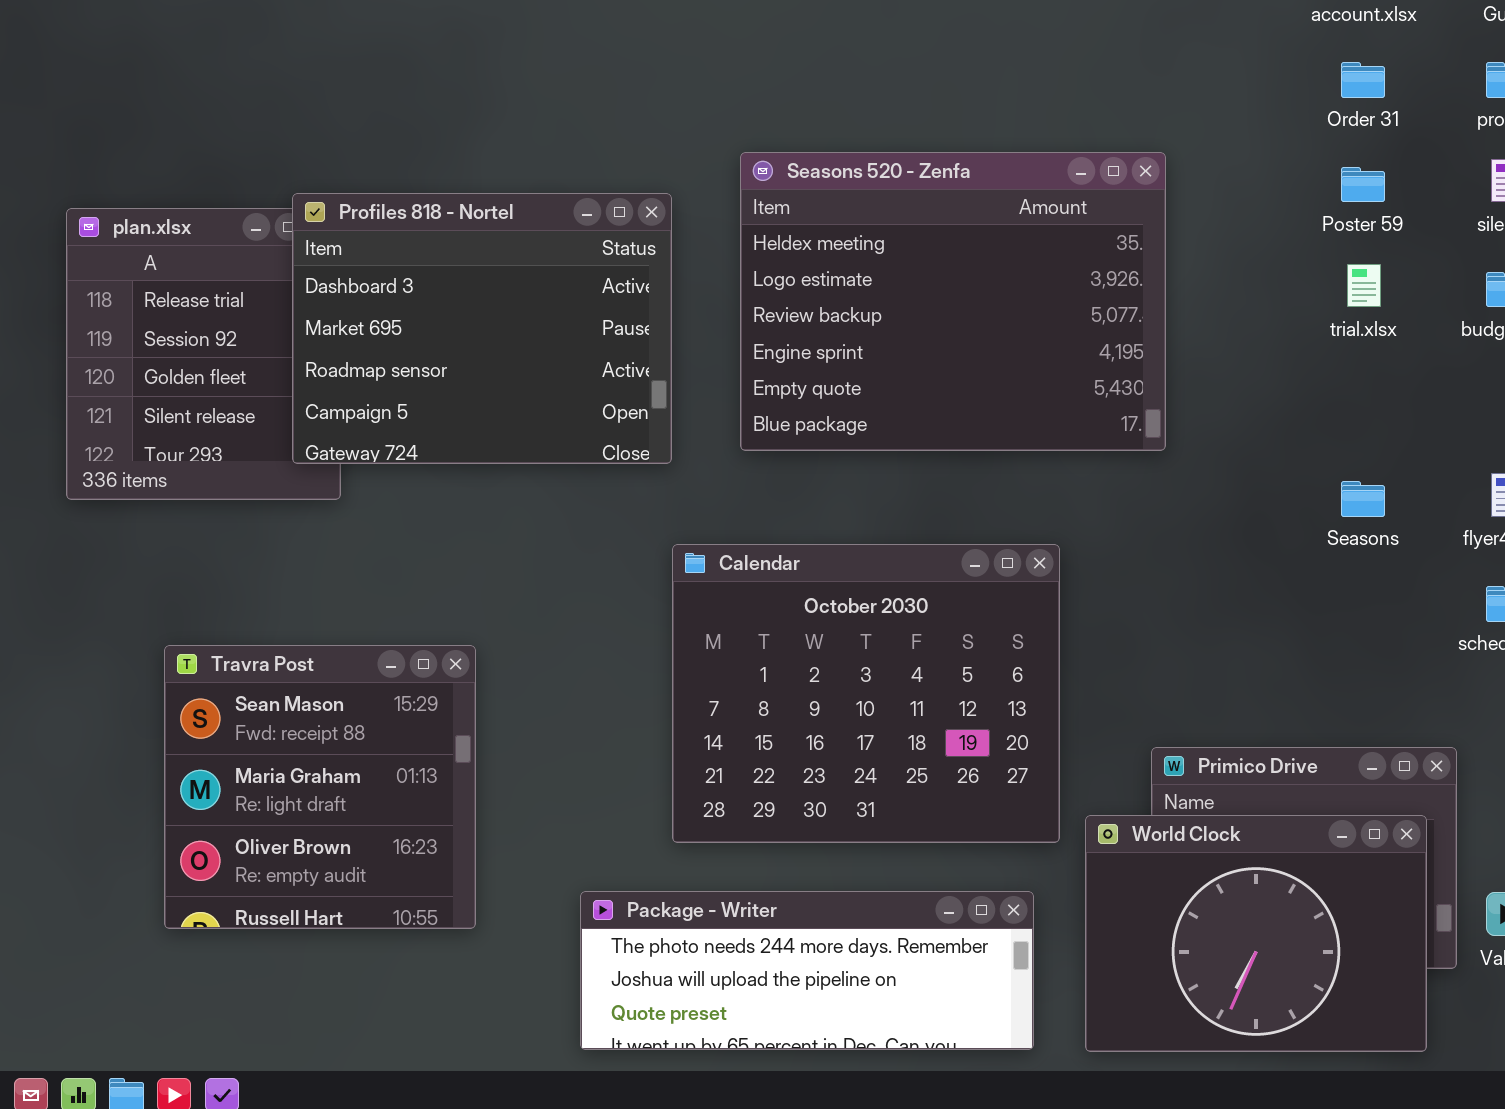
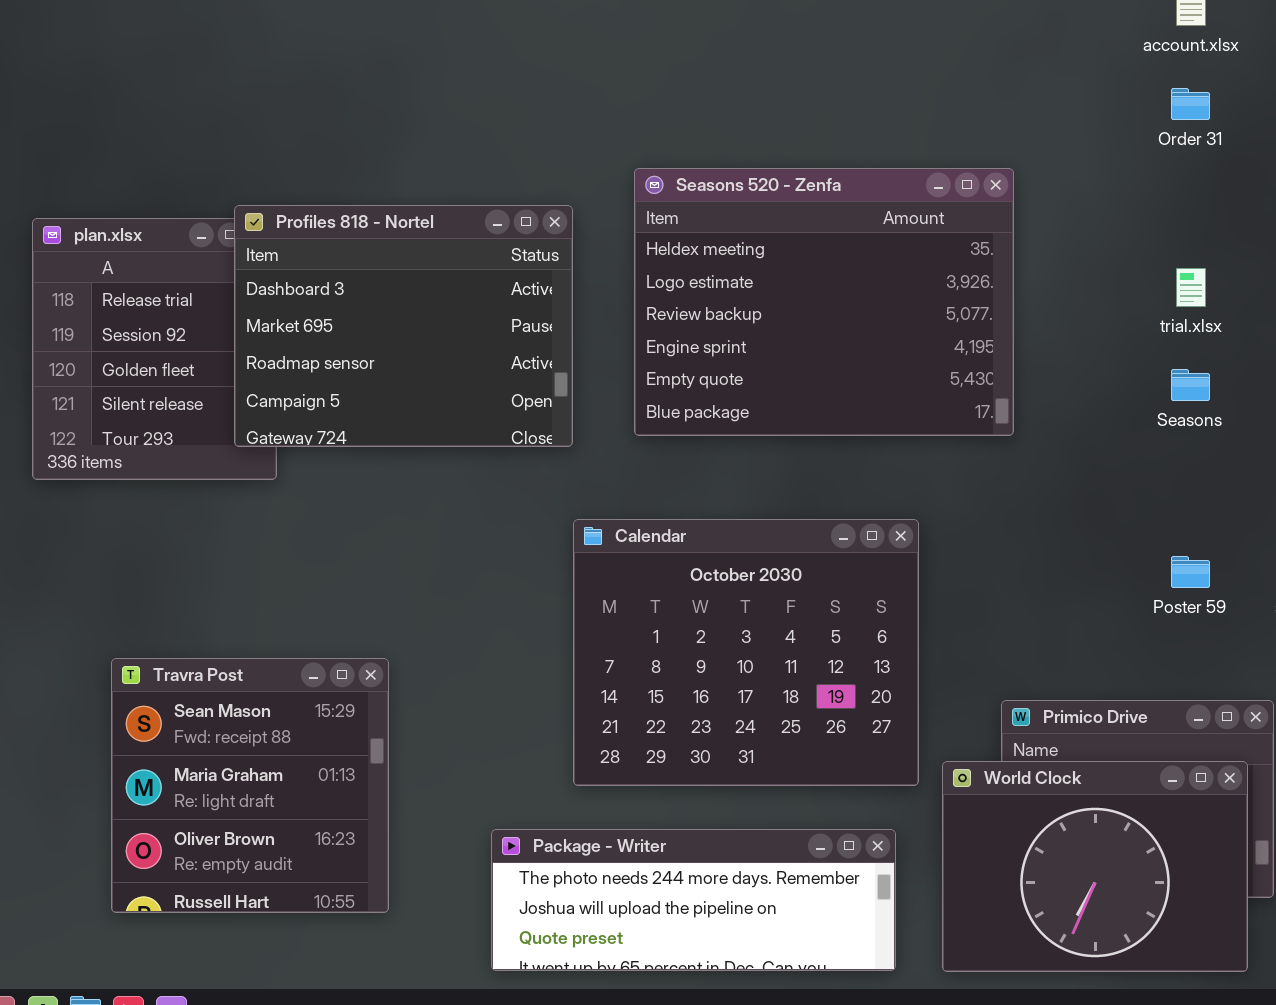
Poster 59: [1341,167,1385,202] -> [1171,556,1210,588], moved
Seasons: [1341,481,1385,517] -> [1171,369,1210,401], moved
Travra Post: [164,645,476,929] -> [111,658,389,913], moved

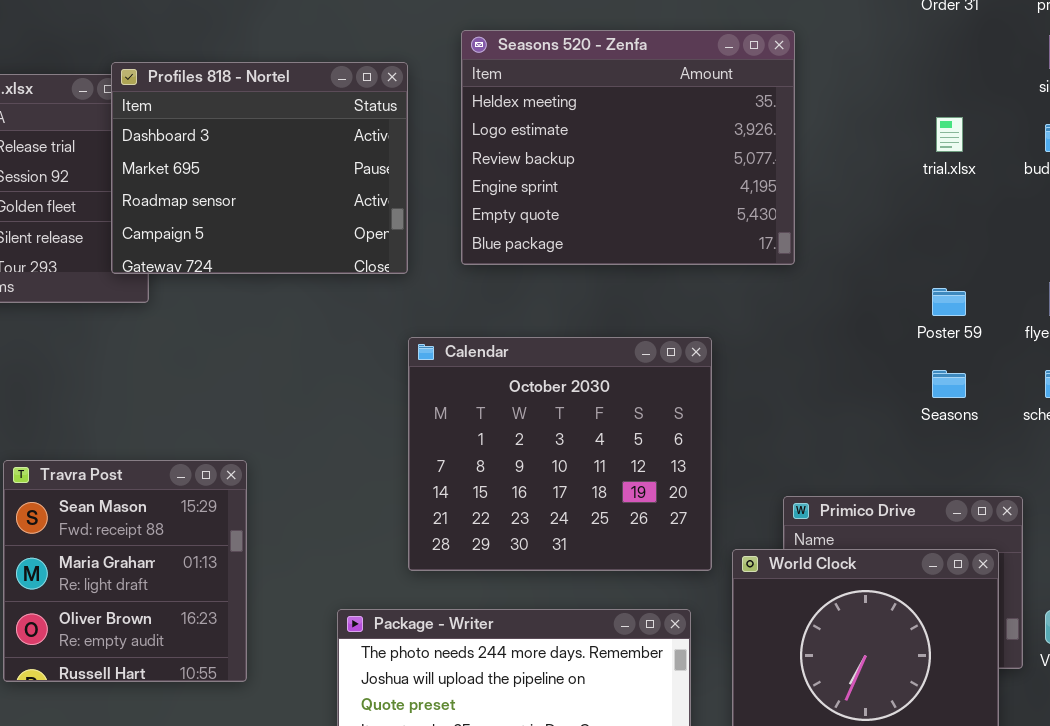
Seasons: [1171,369,1210,401] -> [932,370,966,398], moved
Poster 59: [1171,556,1210,588] -> [932,288,966,316], moved

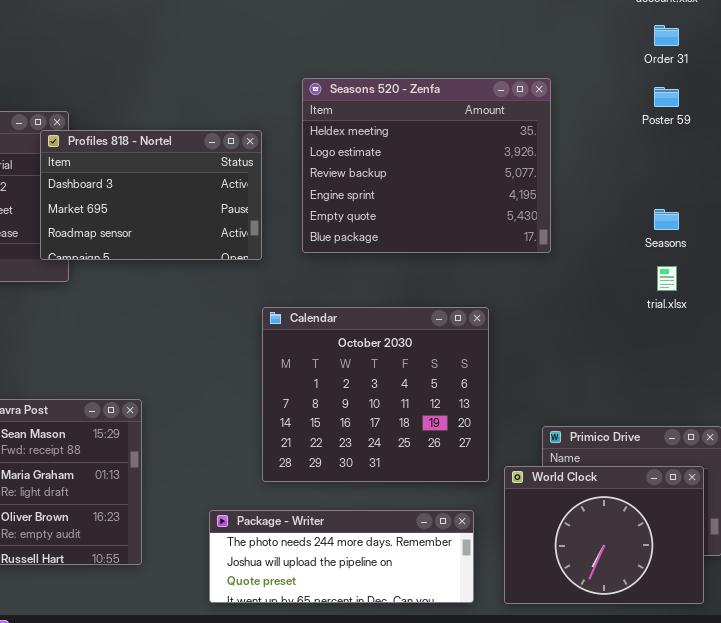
Profiles 818 - Nortel: [111,62,408,274] -> [40,130,262,260], resized
trial.xlsx: [936,117,963,152] -> [657,266,677,291], moved
Poster 59: [932,288,966,316] -> [654,87,679,107], moved
Seasons: [932,370,966,398] -> [654,209,679,230], moved

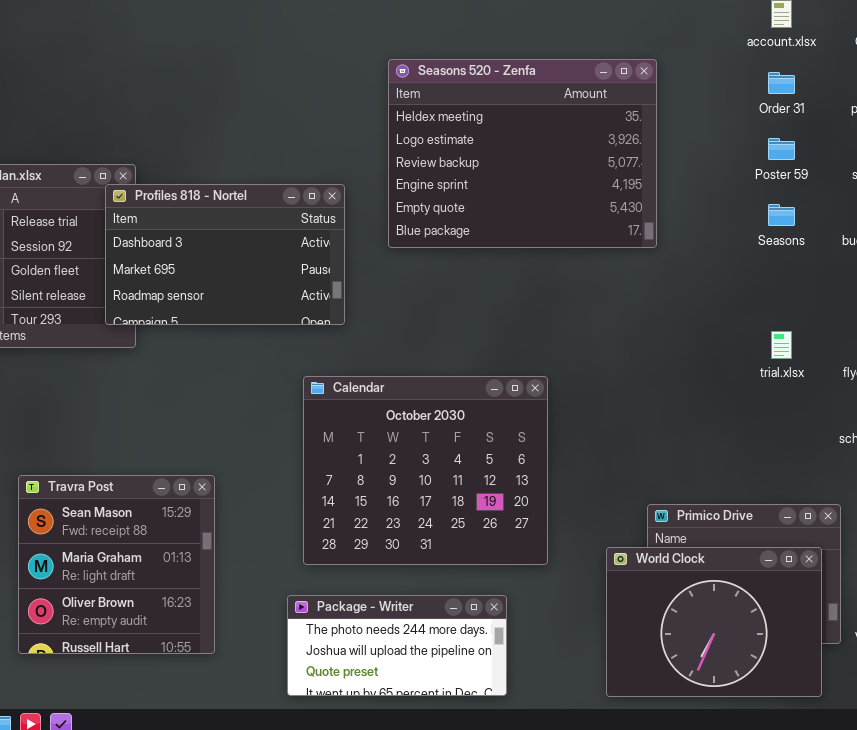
Seasons 520 - Zenfa: [302,78,551,253] -> [388,59,657,248], moved
Seasons: [654,209,679,230] -> [768,204,795,226], moved
Calendar: [262,307,489,482] -> [303,376,548,565], moved
Package - Writer: [209,510,474,603] -> [287,595,507,696], resized

